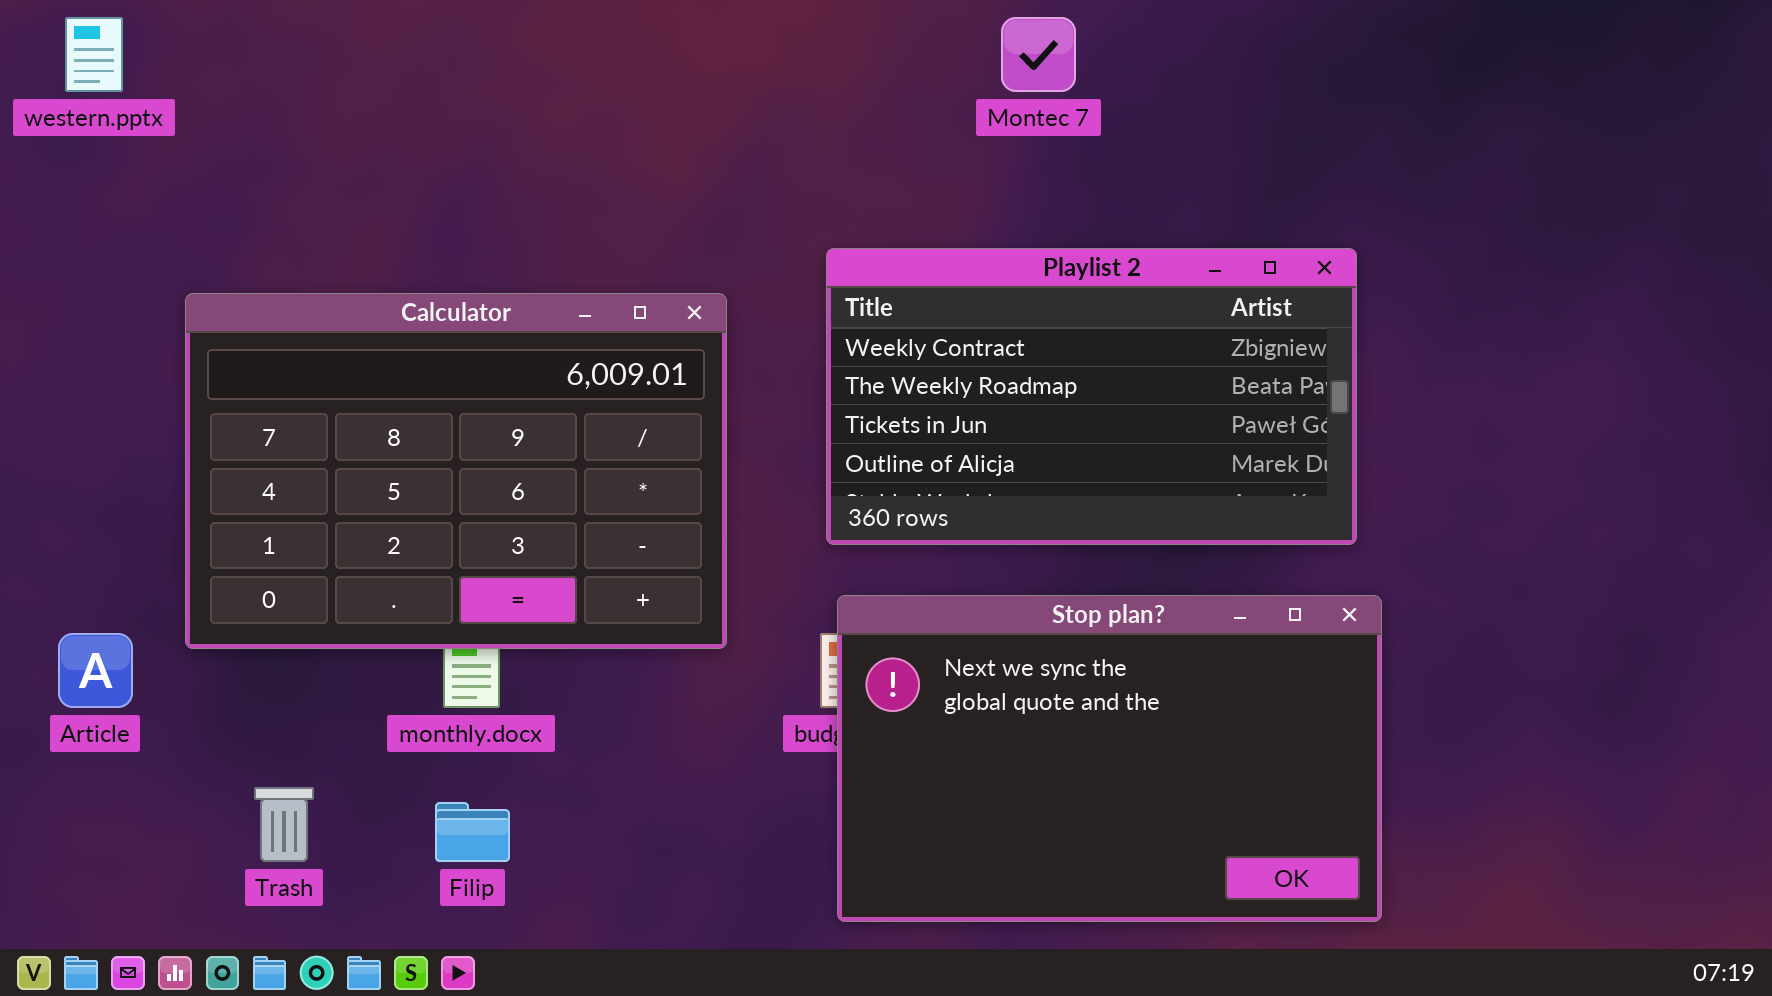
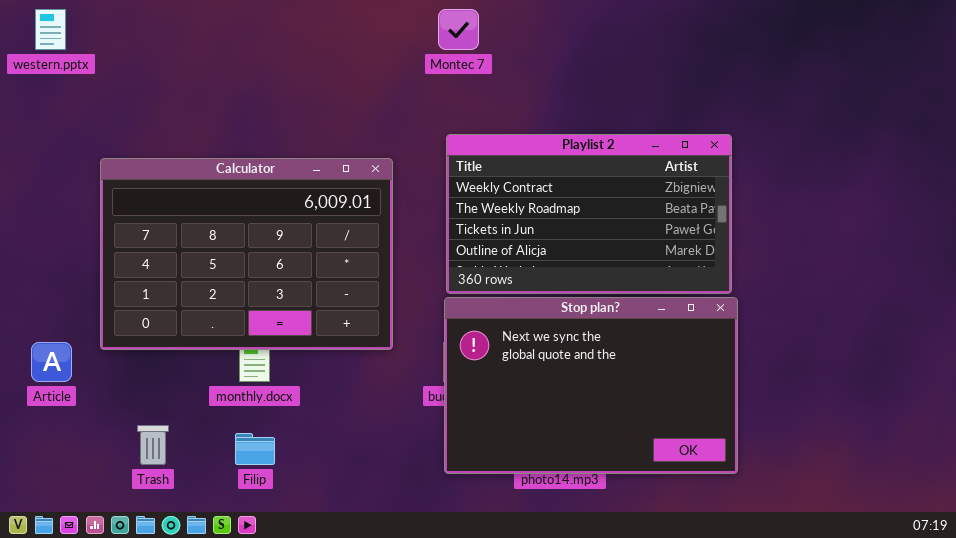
Montec 7: [1001,17,1076,92] -> [438,9,479,50], moved
Stop plan?: [837,595,1382,922] -> [444,297,738,474], moved

